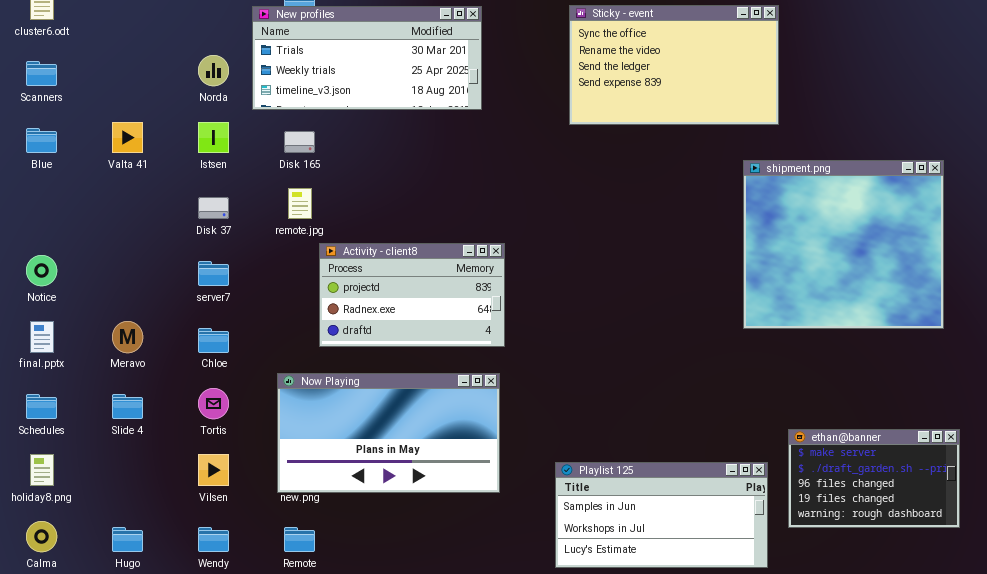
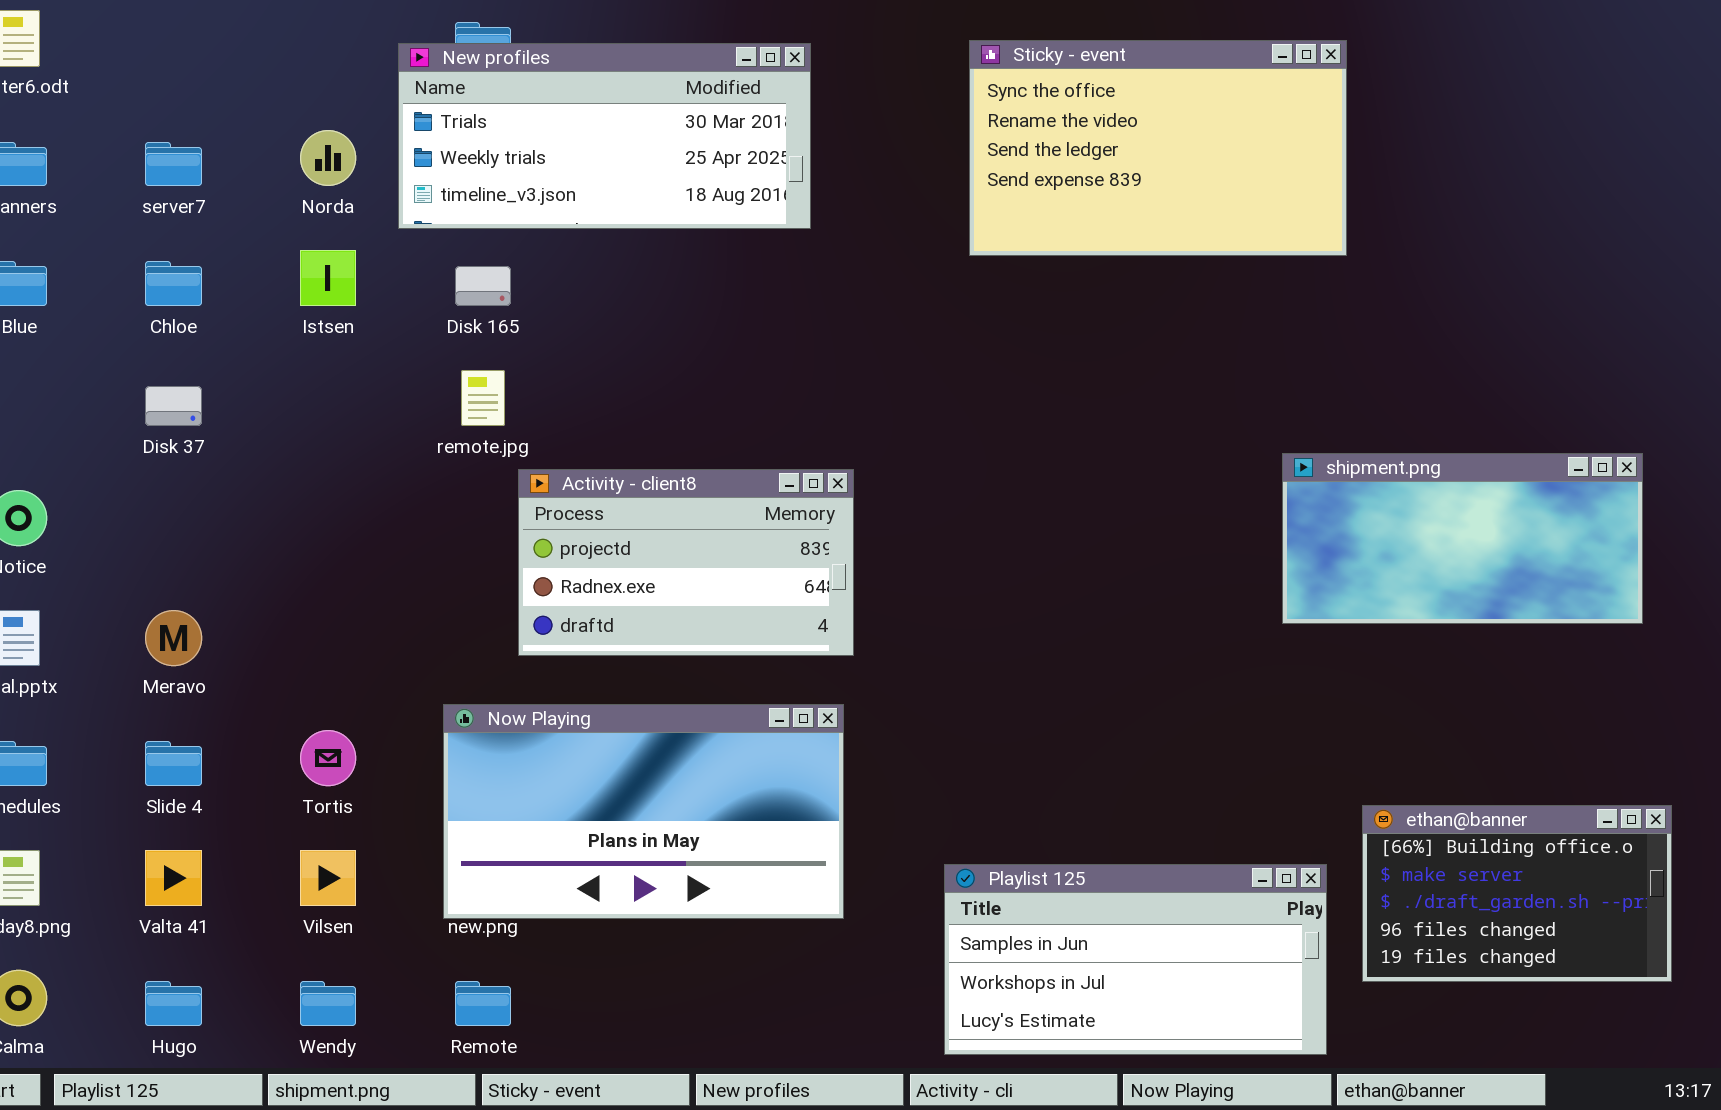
Valta 41: [112,122,143,153] -> [145,850,202,906], moved
shipment.png: [743,160,944,329] -> [1282,453,1643,624], resized
Disk 37: [198,197,229,219] -> [145,386,202,426], moved
server7: [198,261,229,286] -> [145,142,202,186], moved
Chloe: [198,328,229,353] -> [145,261,202,306], moved
ethan@banner: [788,429,960,528] -> [1362,805,1672,982], scrolled up 1 row

